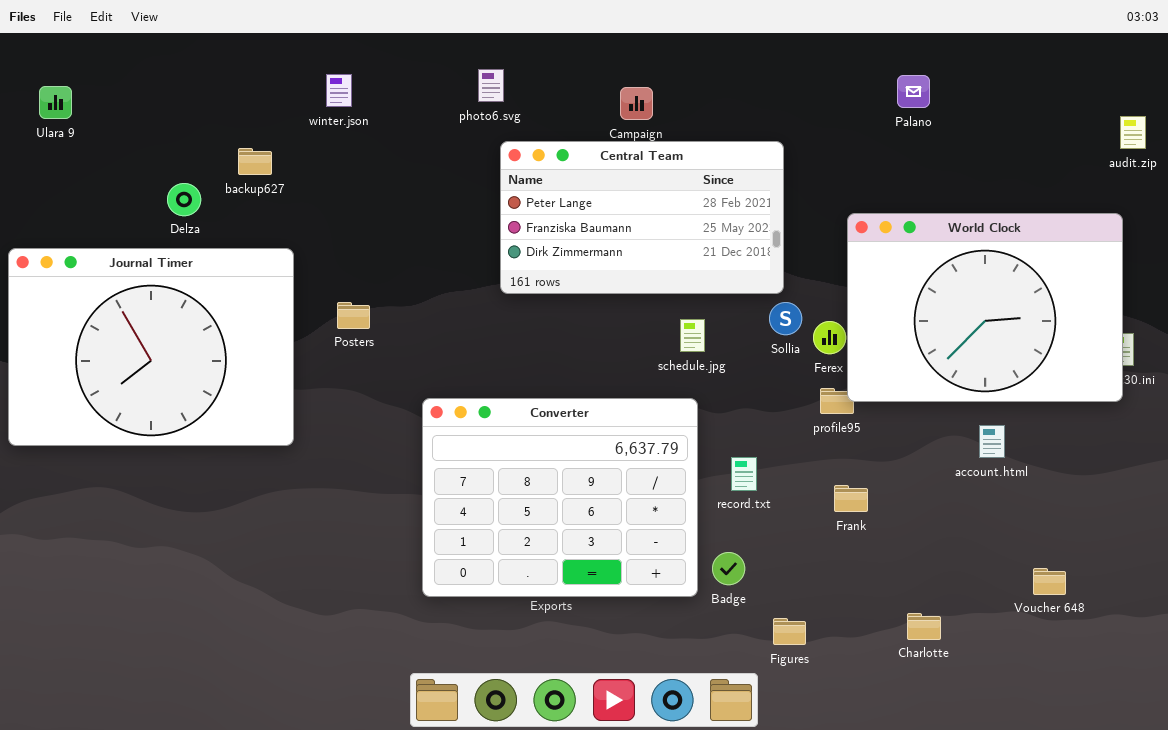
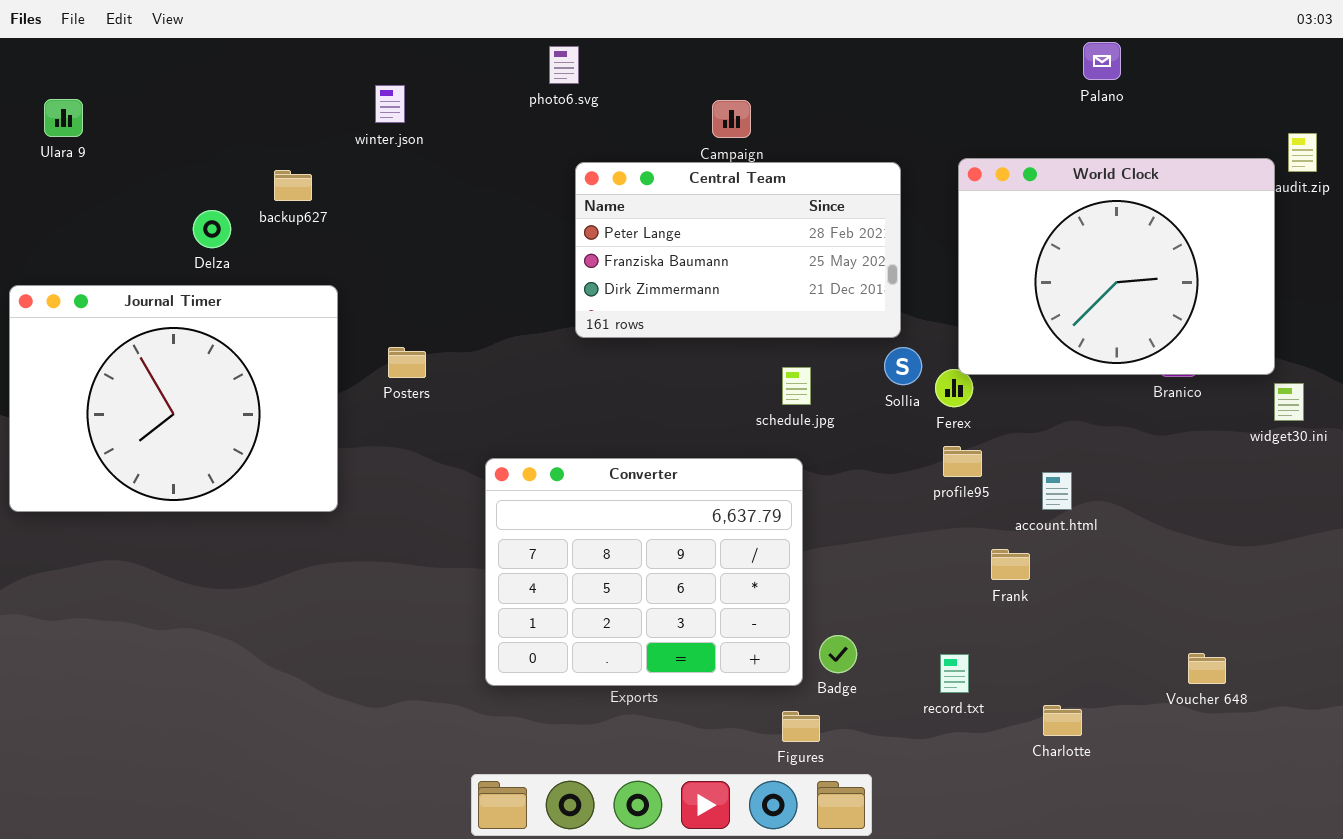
photo6.svg: [478,69,504,102] -> [549,46,579,84], moved
Palano: [897,75,930,108] -> [1083,42,1121,80], moved
World Clock: [847,213,1123,402] -> [958,158,1275,375], moved
account.html: [979,425,1005,458] -> [1042,472,1072,510], moved
record.txt: [731,457,757,491] -> [940,654,969,693], moved
Frank: [834,485,868,512] -> [991,549,1030,580], moved
Figures: [773,618,806,645] -> [782,711,820,742], moved

